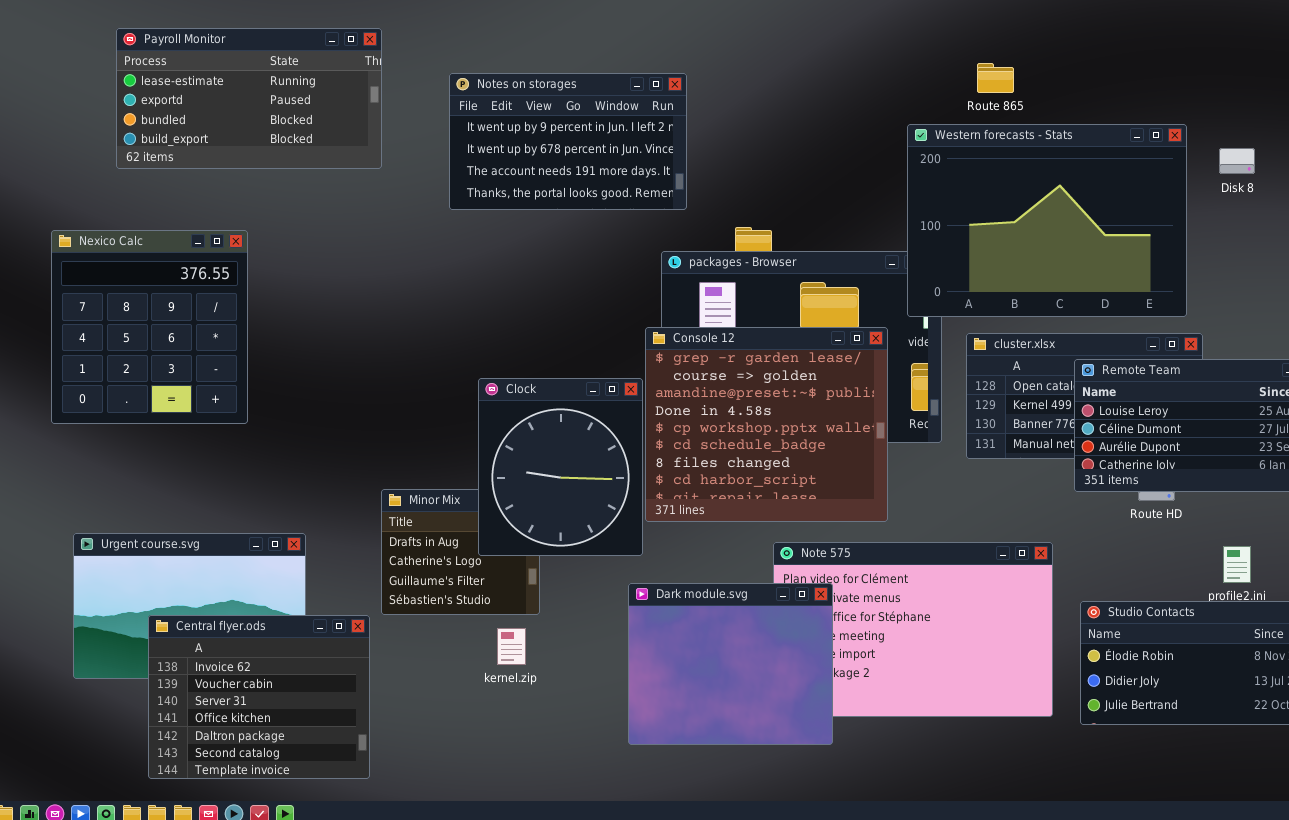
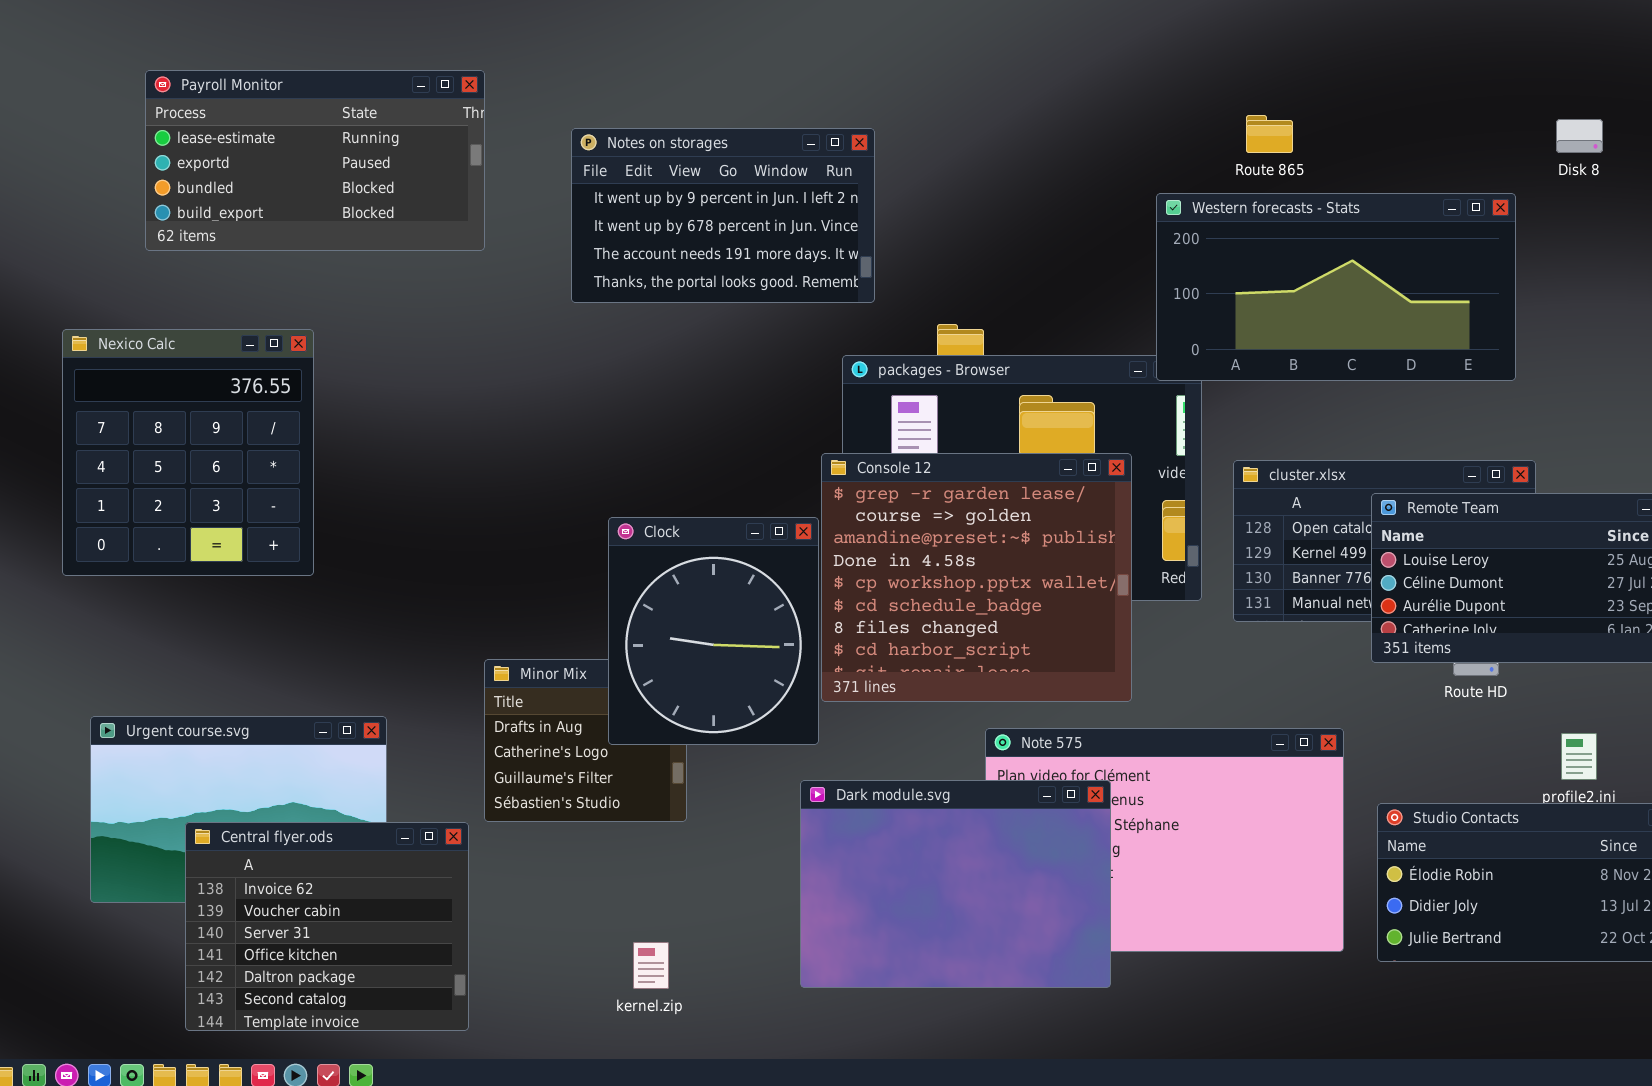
Western forecasts - Stats: [907,124,1187,317] -> [1156,193,1516,381], resized
Disk 8: [1219,148,1255,174] -> [1556,119,1603,153], moved
Dark module.svg: [628,583,833,745] -> [800,780,1111,988], resized
kernel.zip: [497,628,526,665] -> [633,942,669,989], moved

